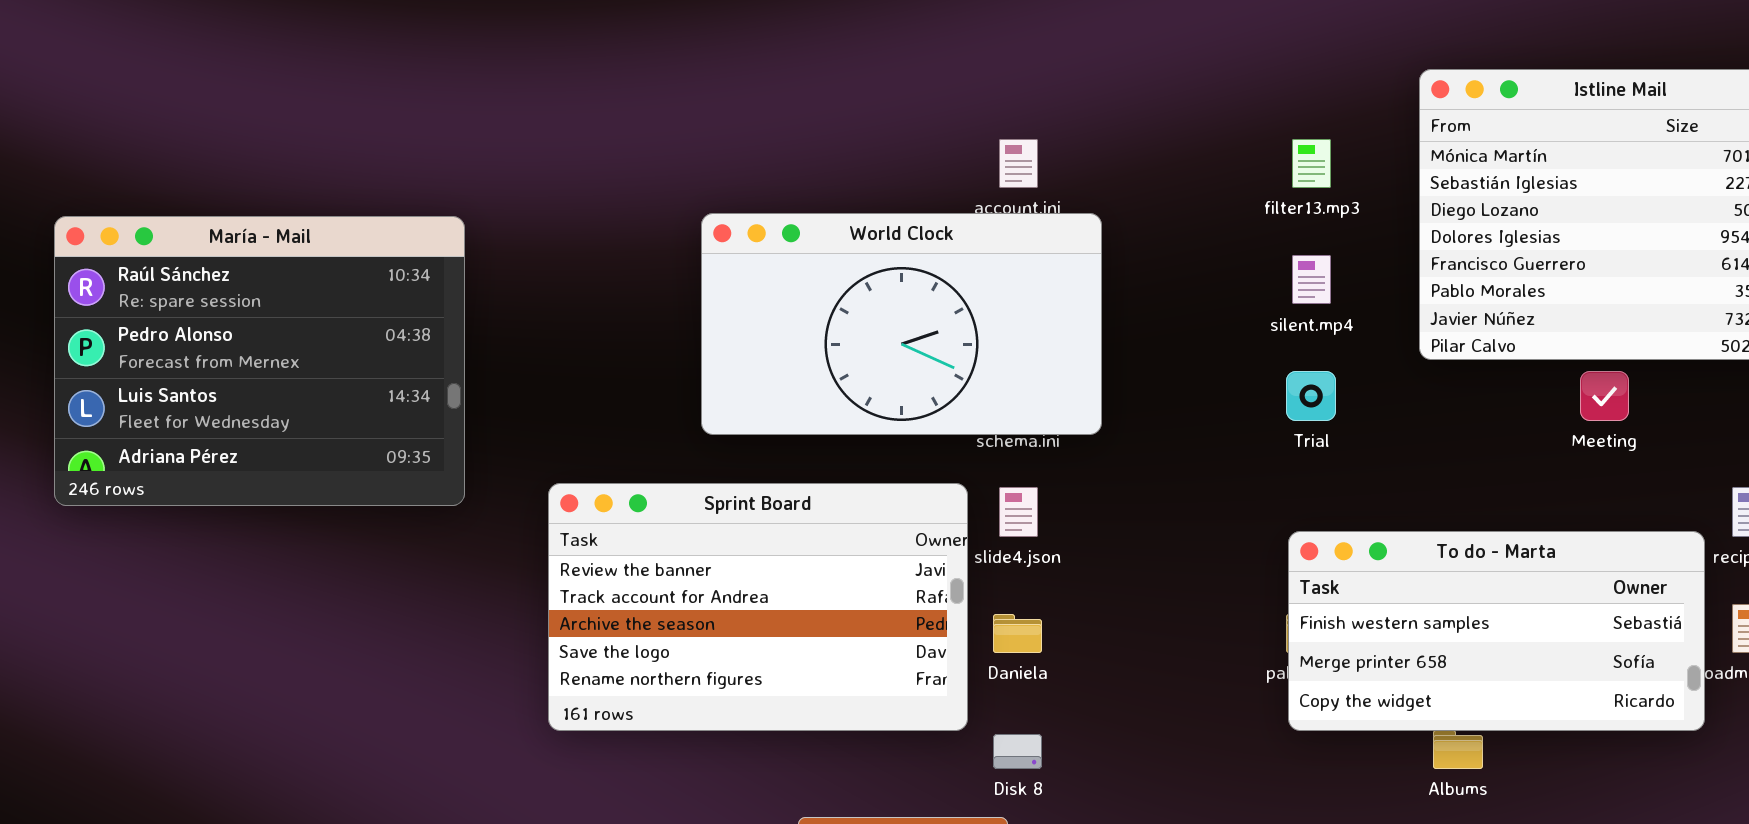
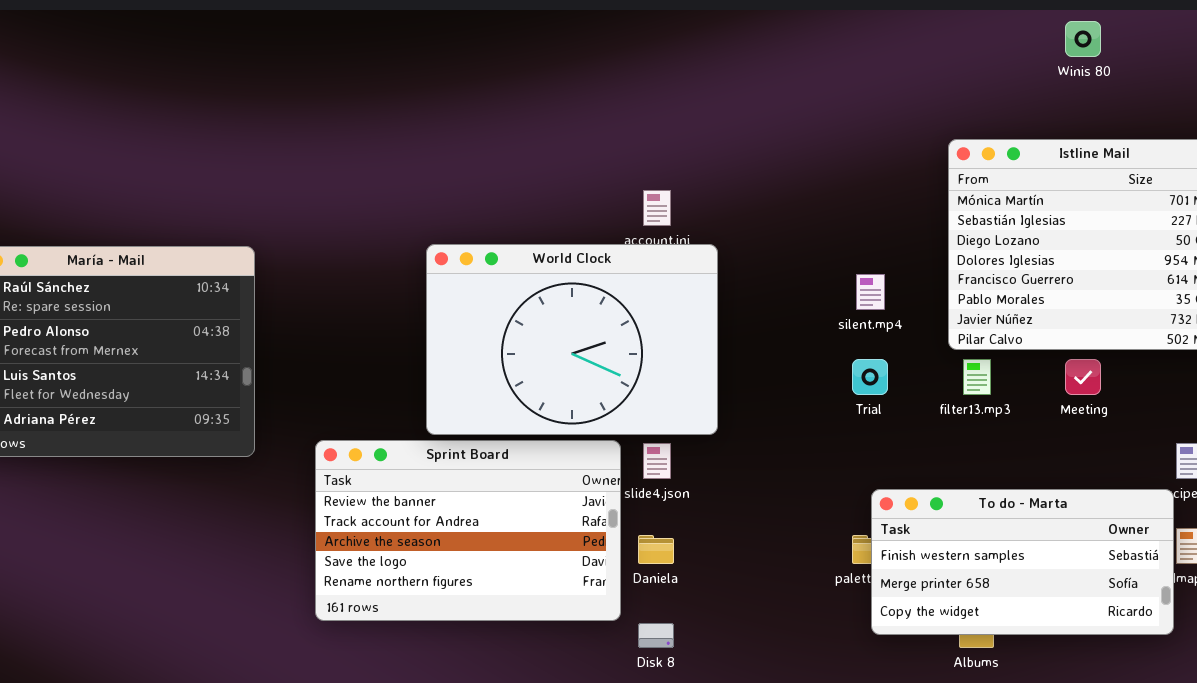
filter13.mp3: [1292,139,1331,188] -> [963,359,991,395], moved
World Clock: [701,213,1102,435] -> [426,244,718,435], resized
To do - Marta: [1288,531,1705,731] -> [871,489,1174,635], moved

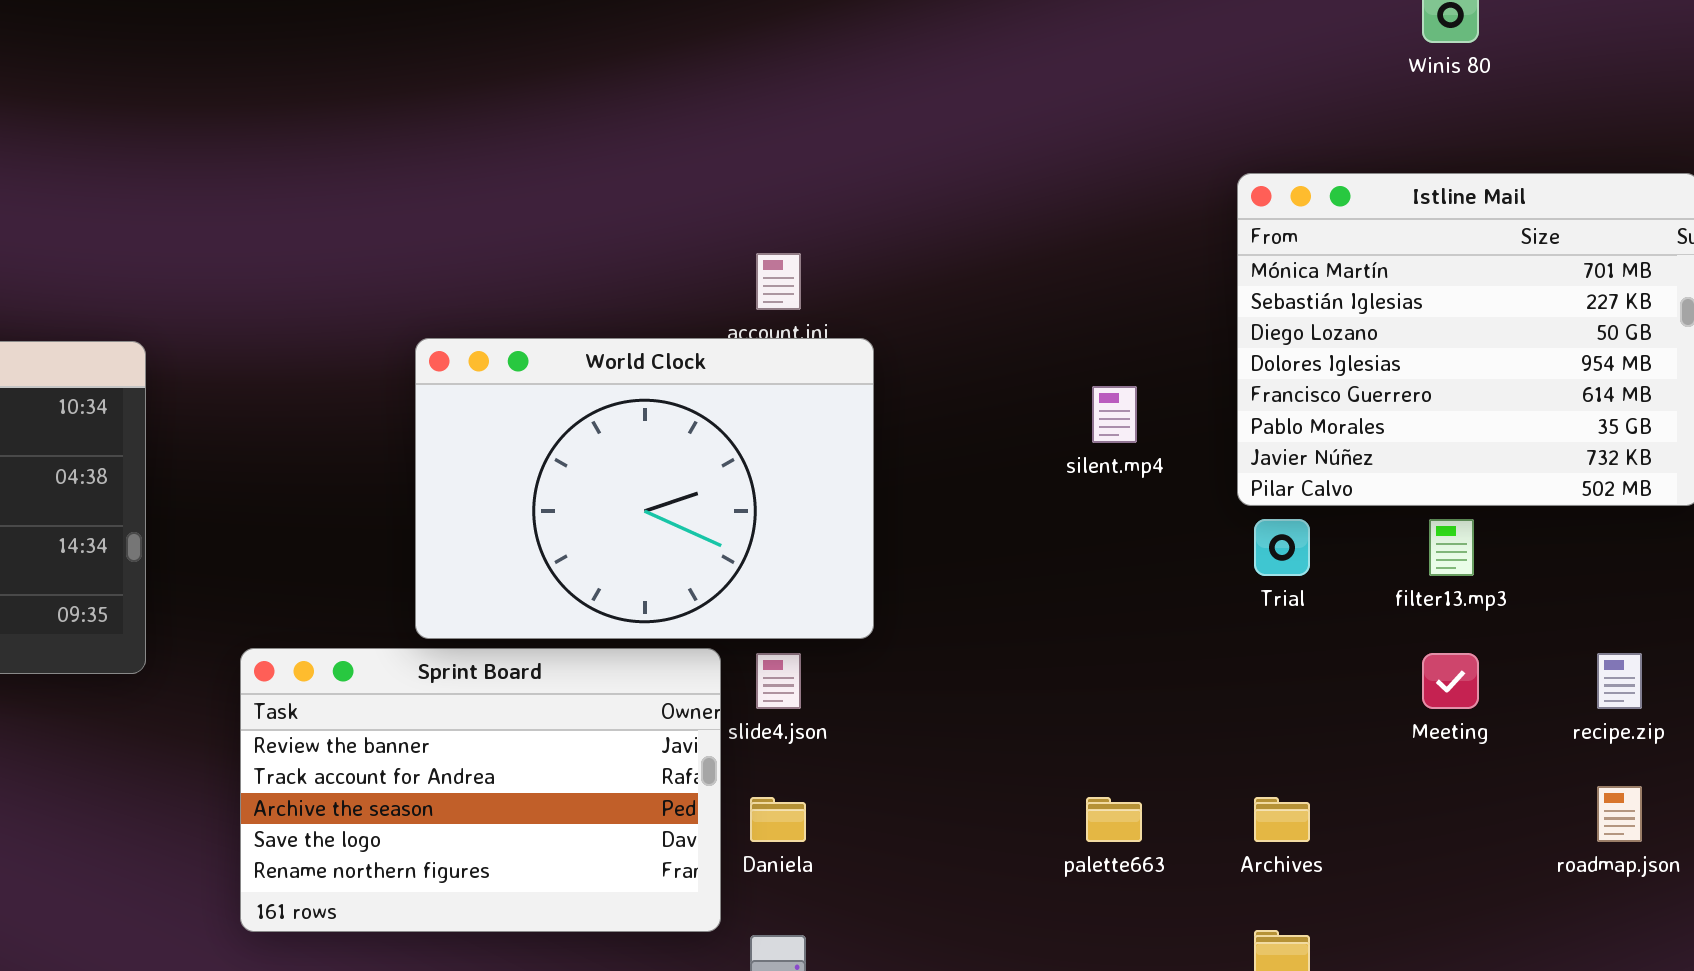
Trial: [852,359,888,395] -> [1254,519,1310,576], moved
filter13.mp3: [963,359,991,395] -> [1429,519,1474,576], moved
Meeting: [1065,359,1101,395] -> [1422,653,1479,709], moved
To do - Marta: [871,489,1174,635] -> none, closed

